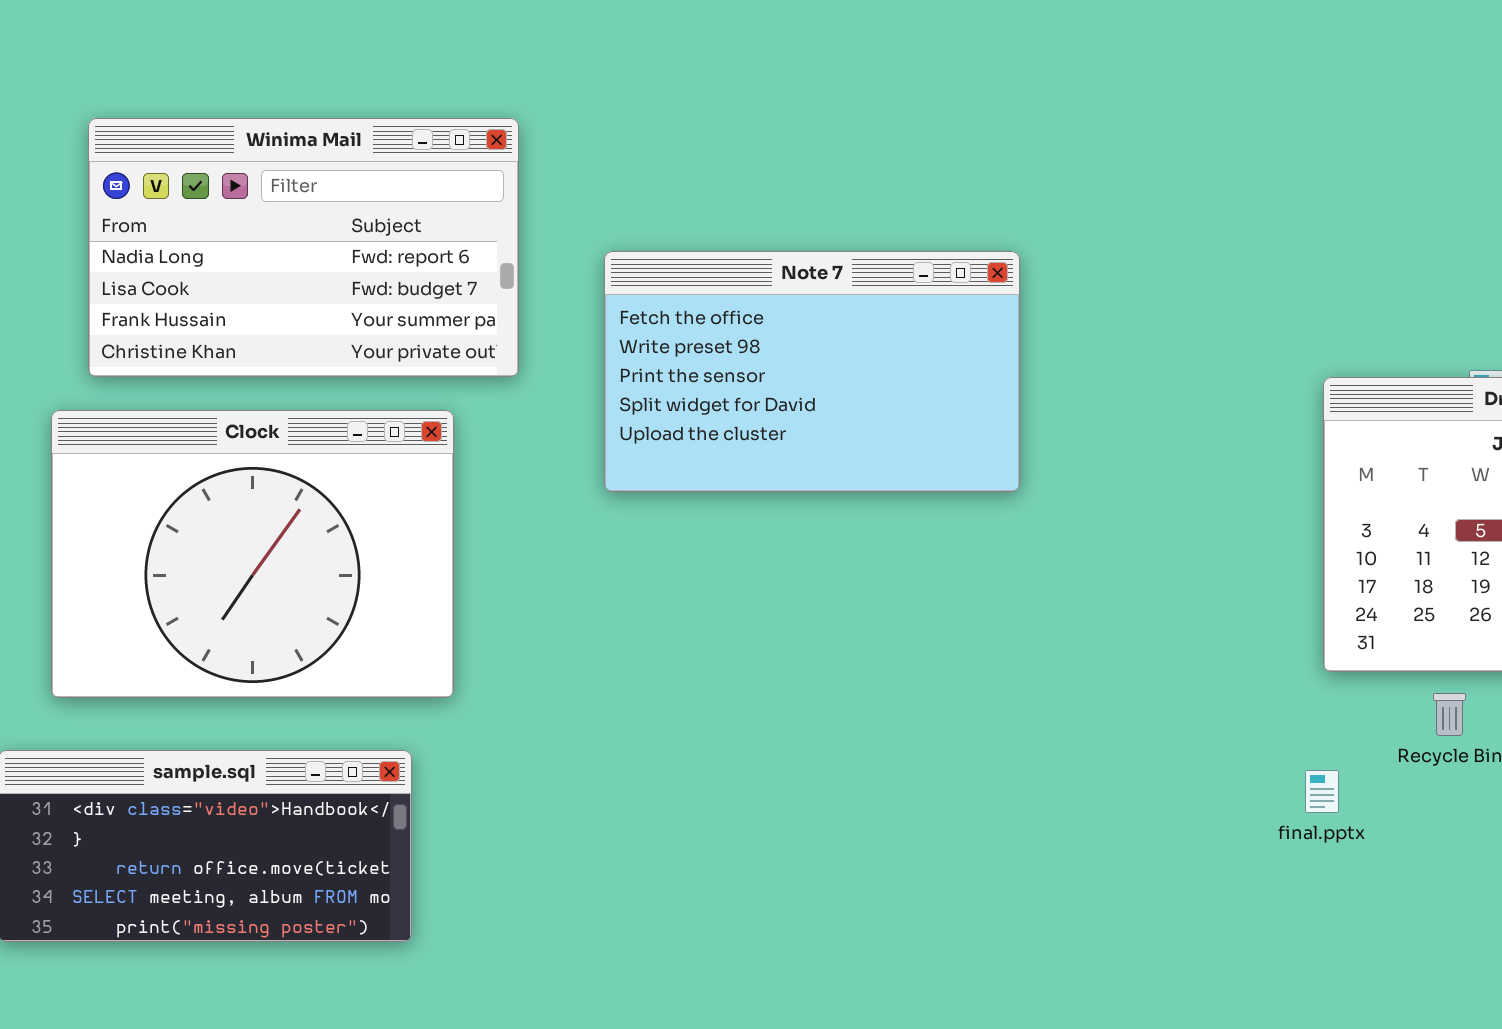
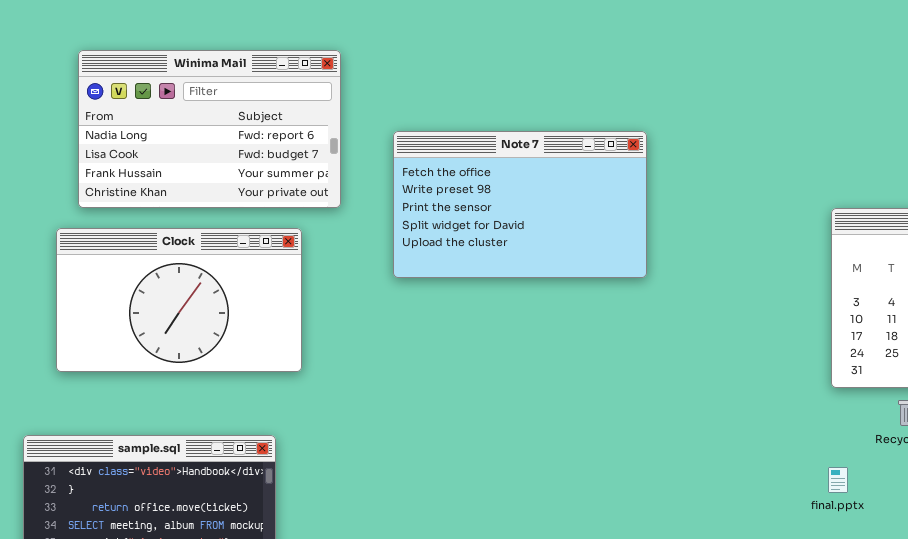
Clock: [51,410,454,698] -> [56,228,302,372], resized
final.pptx: [1305,770,1339,813] -> [828,467,848,493], moved

